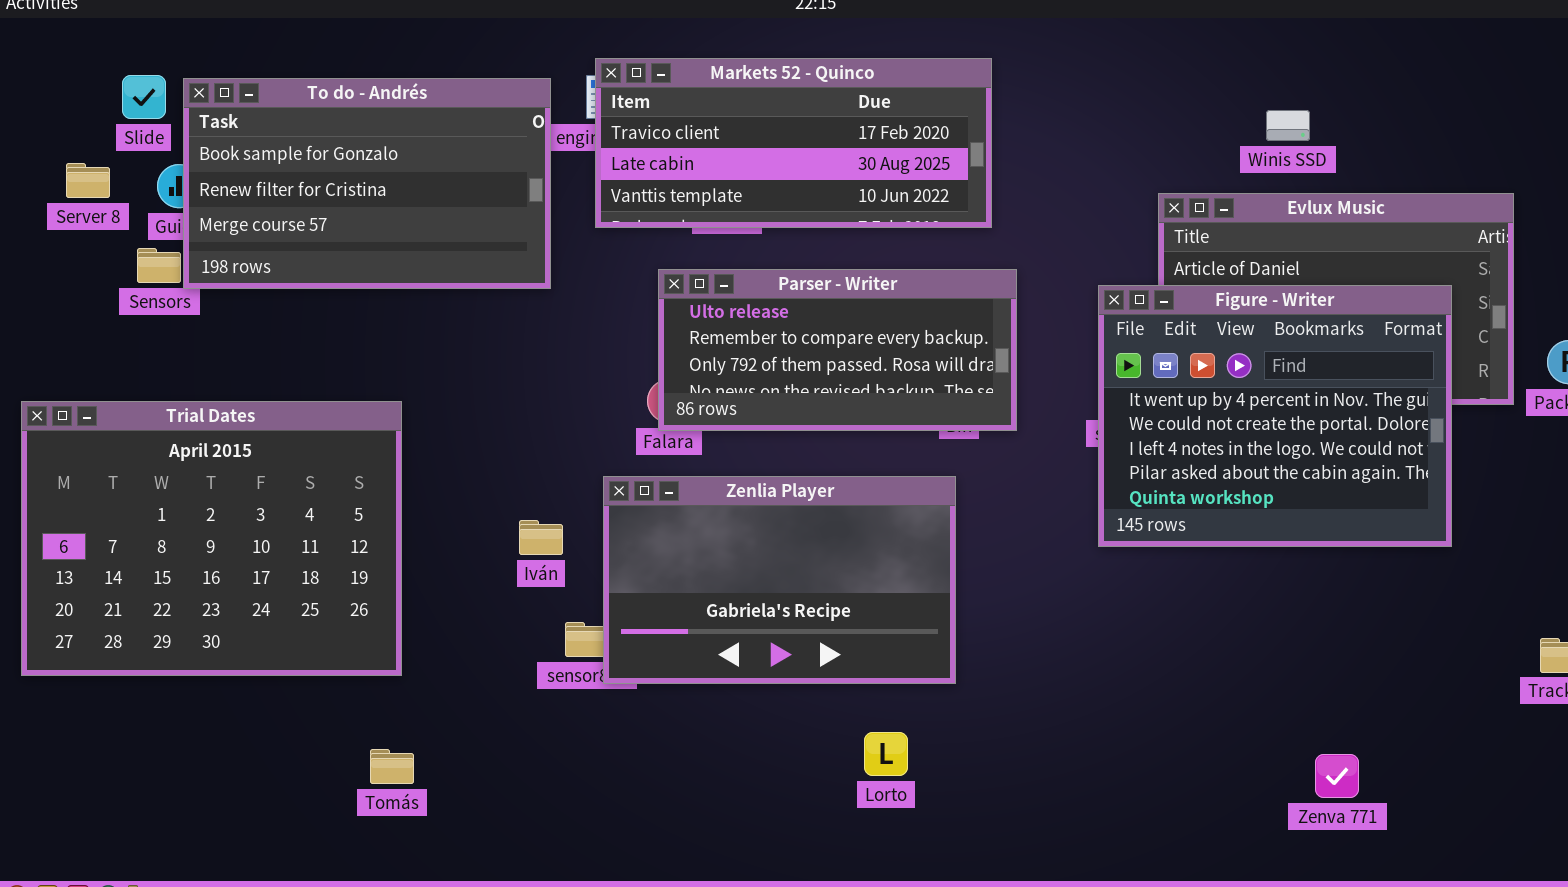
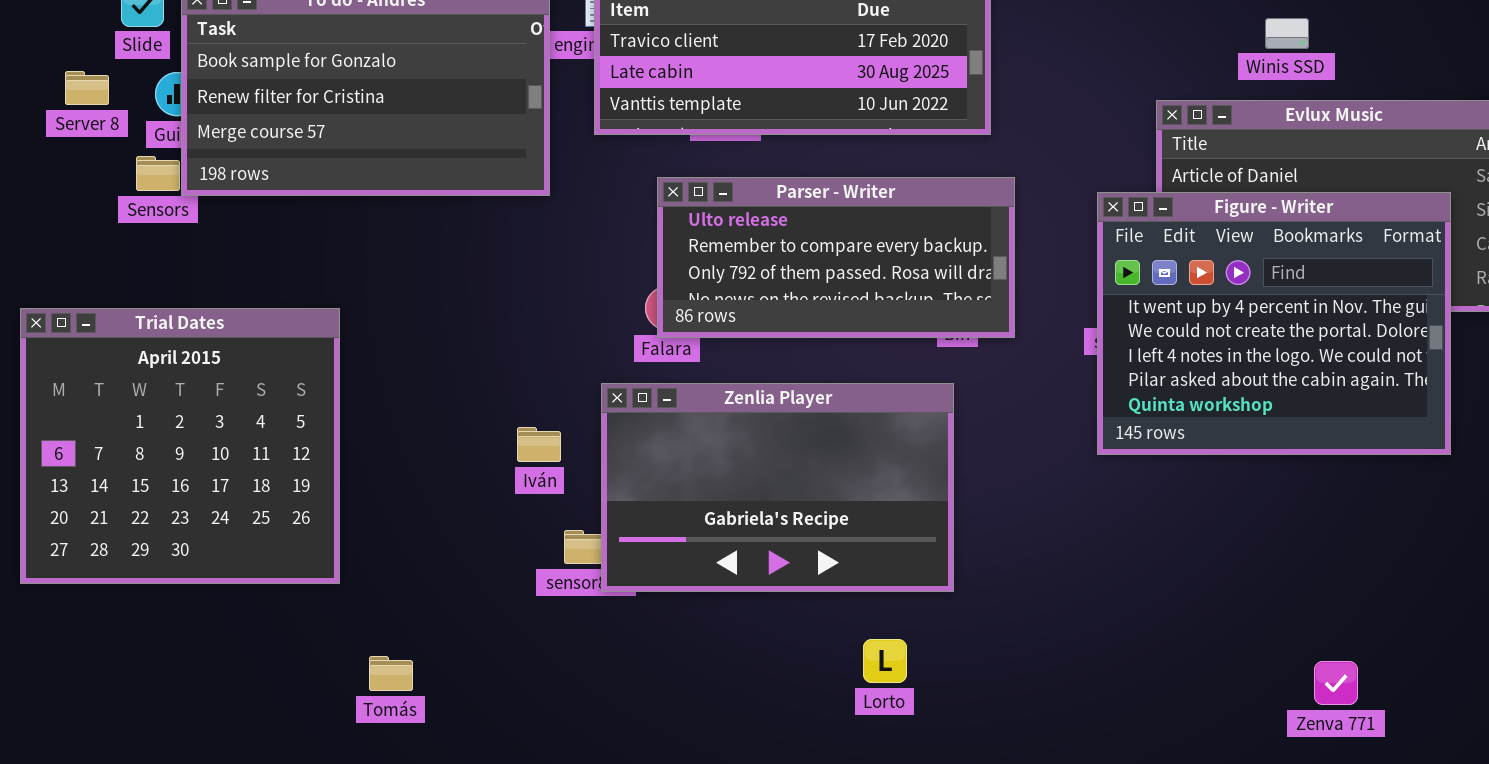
Trial Dates: [21,401,402,676] -> [20,308,340,584], resized

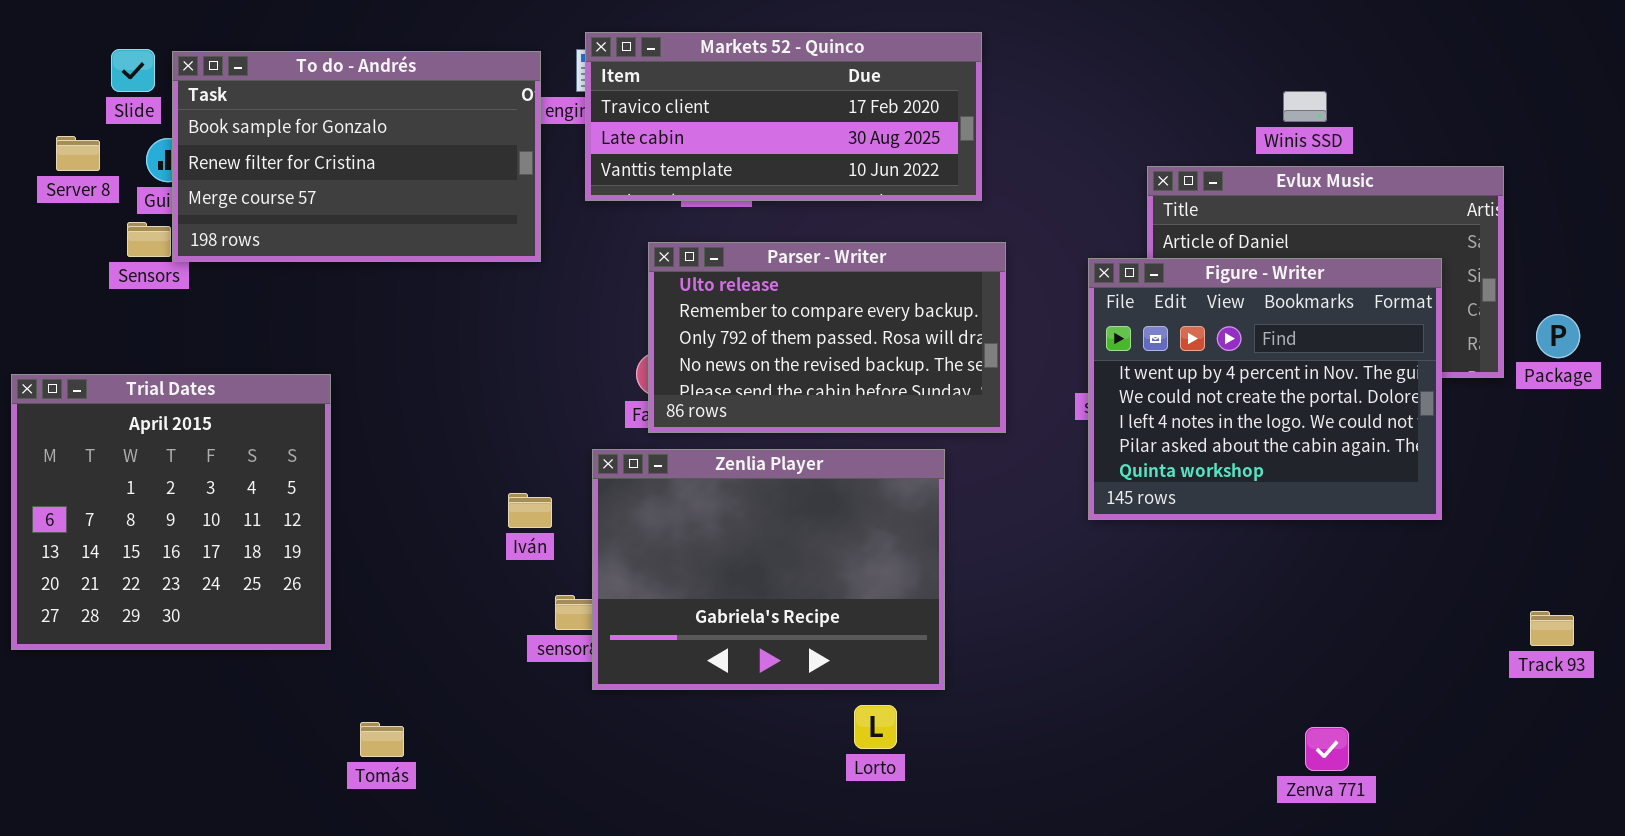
Winis SSD: [1265,18,1309,49] -> [1283,91,1327,122], moved
Parser - Writer: [657,177,1015,338] -> [648,242,1006,433], resized
Zenlia Player: [601,383,954,592] -> [592,449,945,690], resized

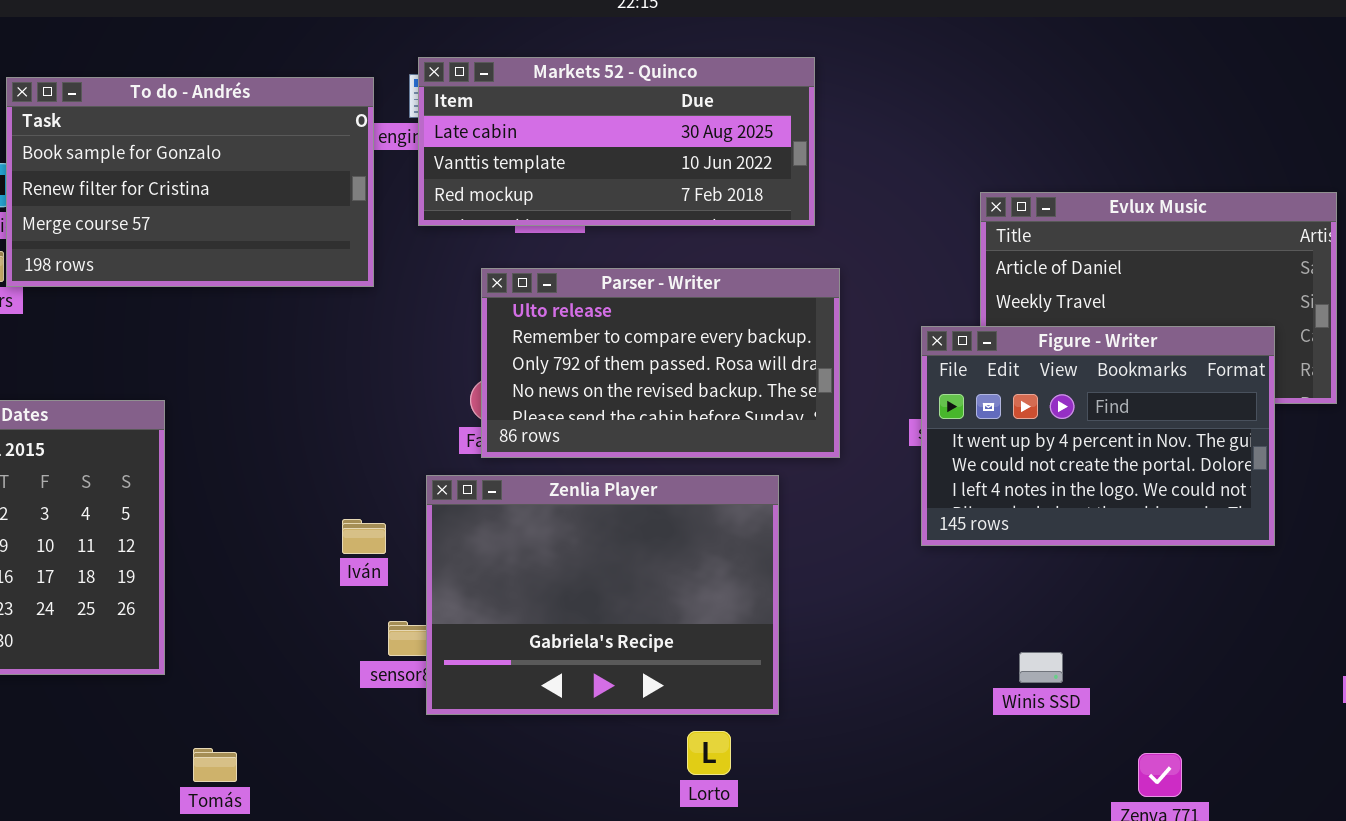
Markets 52 - Quinco: [585,32,982,201] -> [418,57,815,226], scrolled down 1 row
Winis SSD: [1283,91,1327,122] -> [1019,652,1063,683], moved
Figure - Writer: [1088,258,1442,520] -> [921,326,1275,546], resized

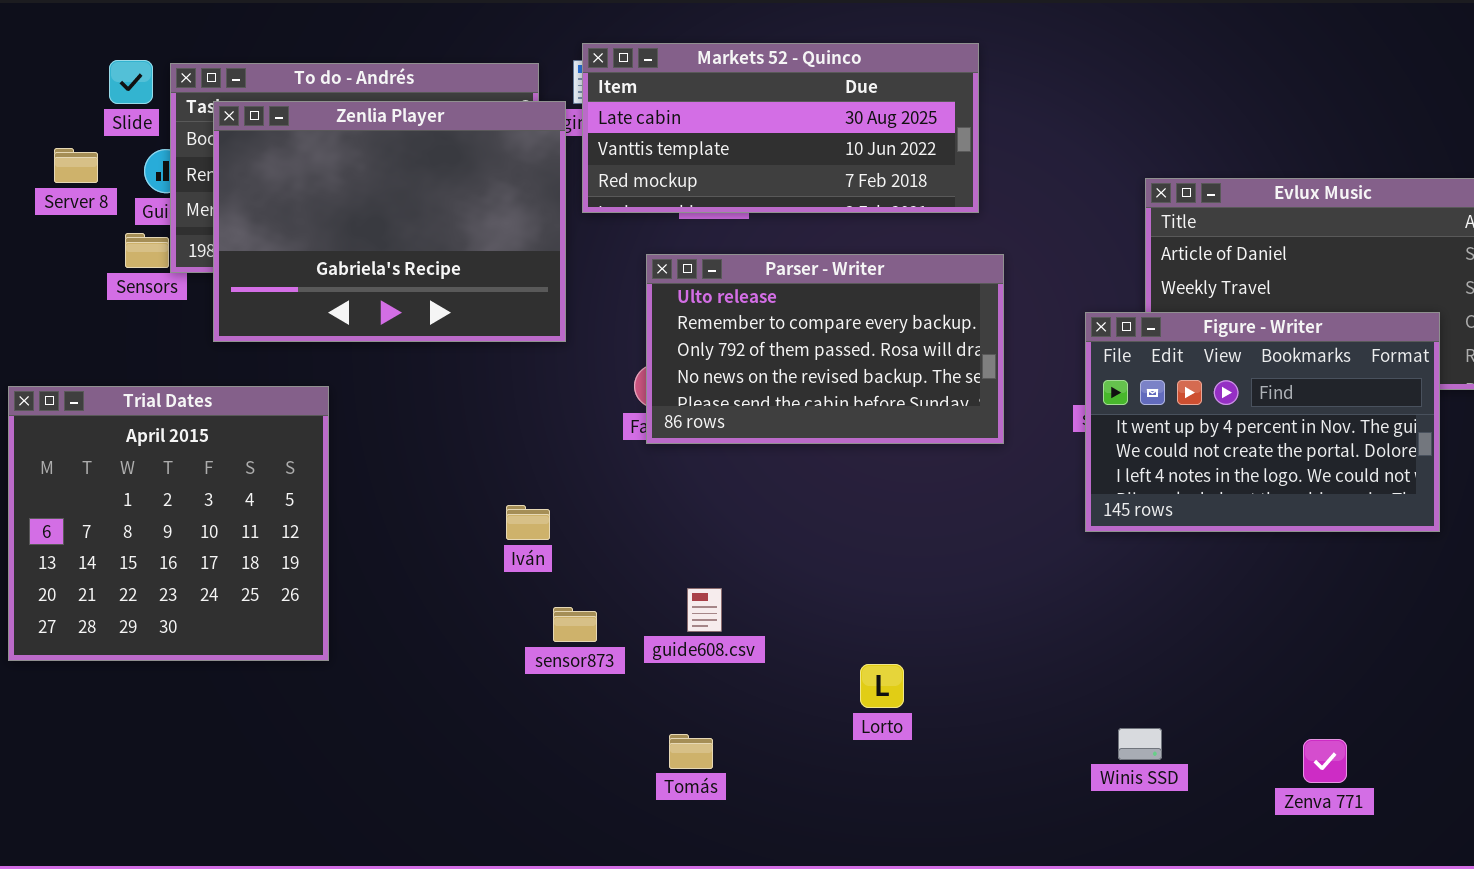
Zenlia Player: [426,475,779,715] -> [213,101,566,342], moved
Winis SSD: [1019,652,1063,683] -> [1118,728,1162,760], moved
Lorto: [687,731,731,775] -> [860,664,904,708], moved
Tomás: [193,748,237,782] -> [669,734,713,769], moved

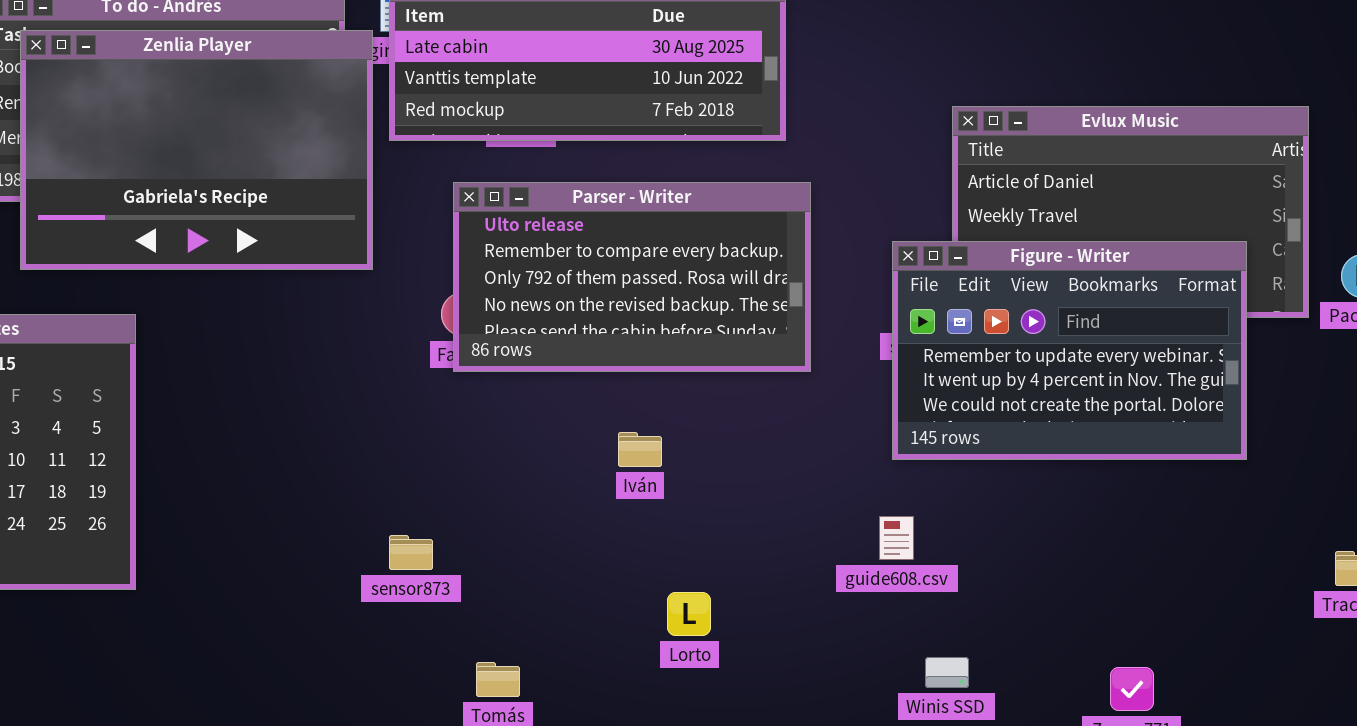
Figure - Writer: [1085,312,1440,532] -> [892,241,1247,460], scrolled up 1 row
Iván: [506,505,550,540] -> [618,432,662,467], moved
guide608.csv: [687,588,722,632] -> [879,516,914,560], moved
sensor873: [553,607,597,642] -> [389,535,433,570], moved

